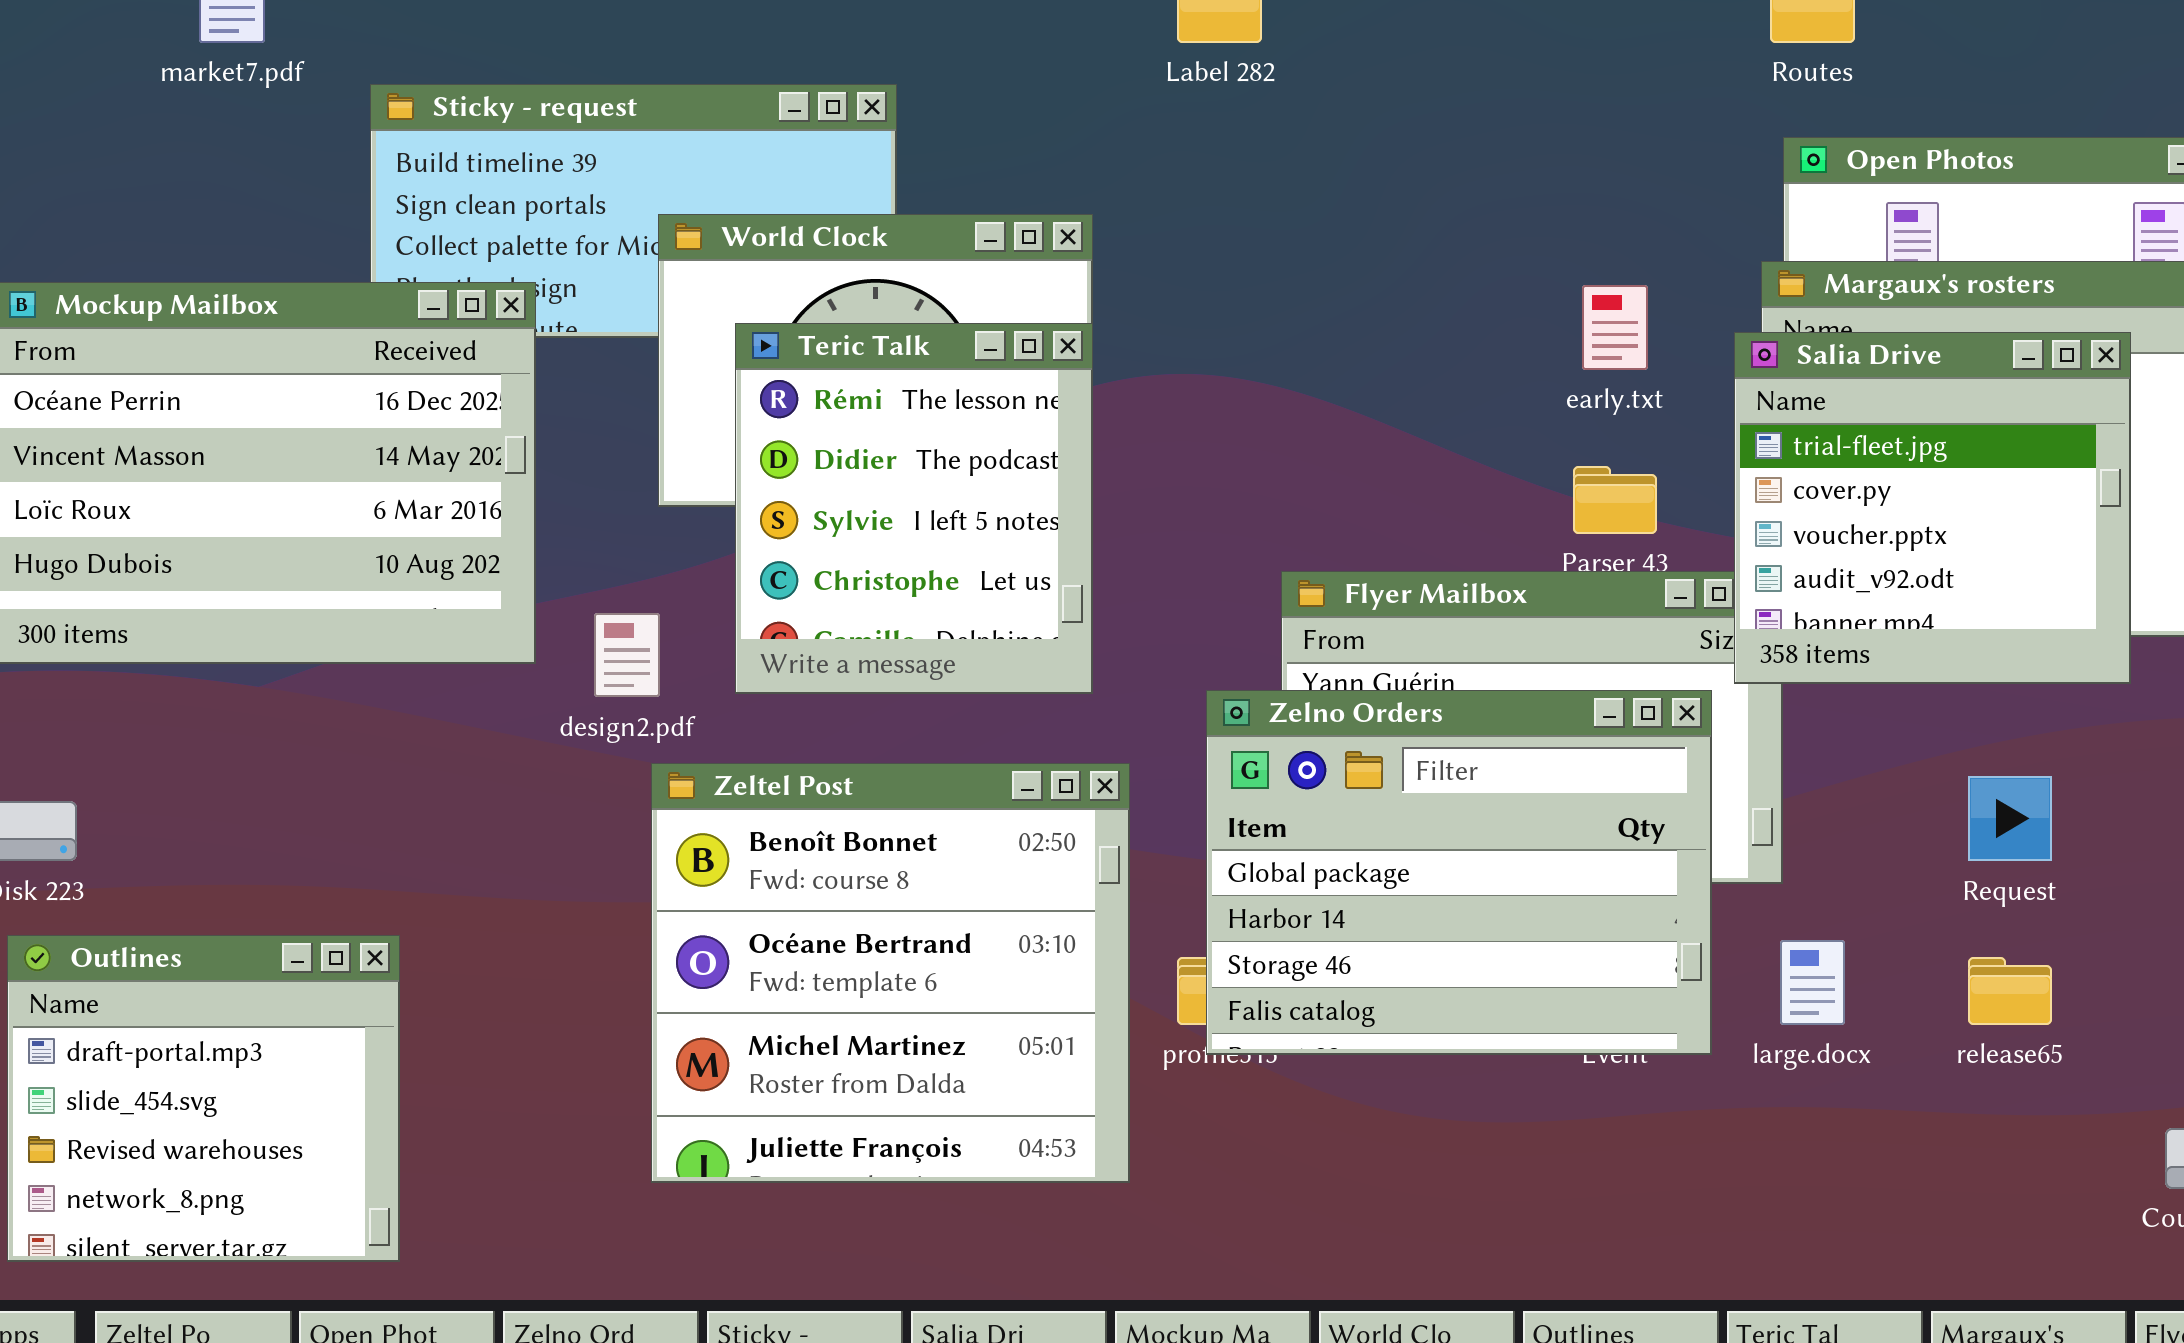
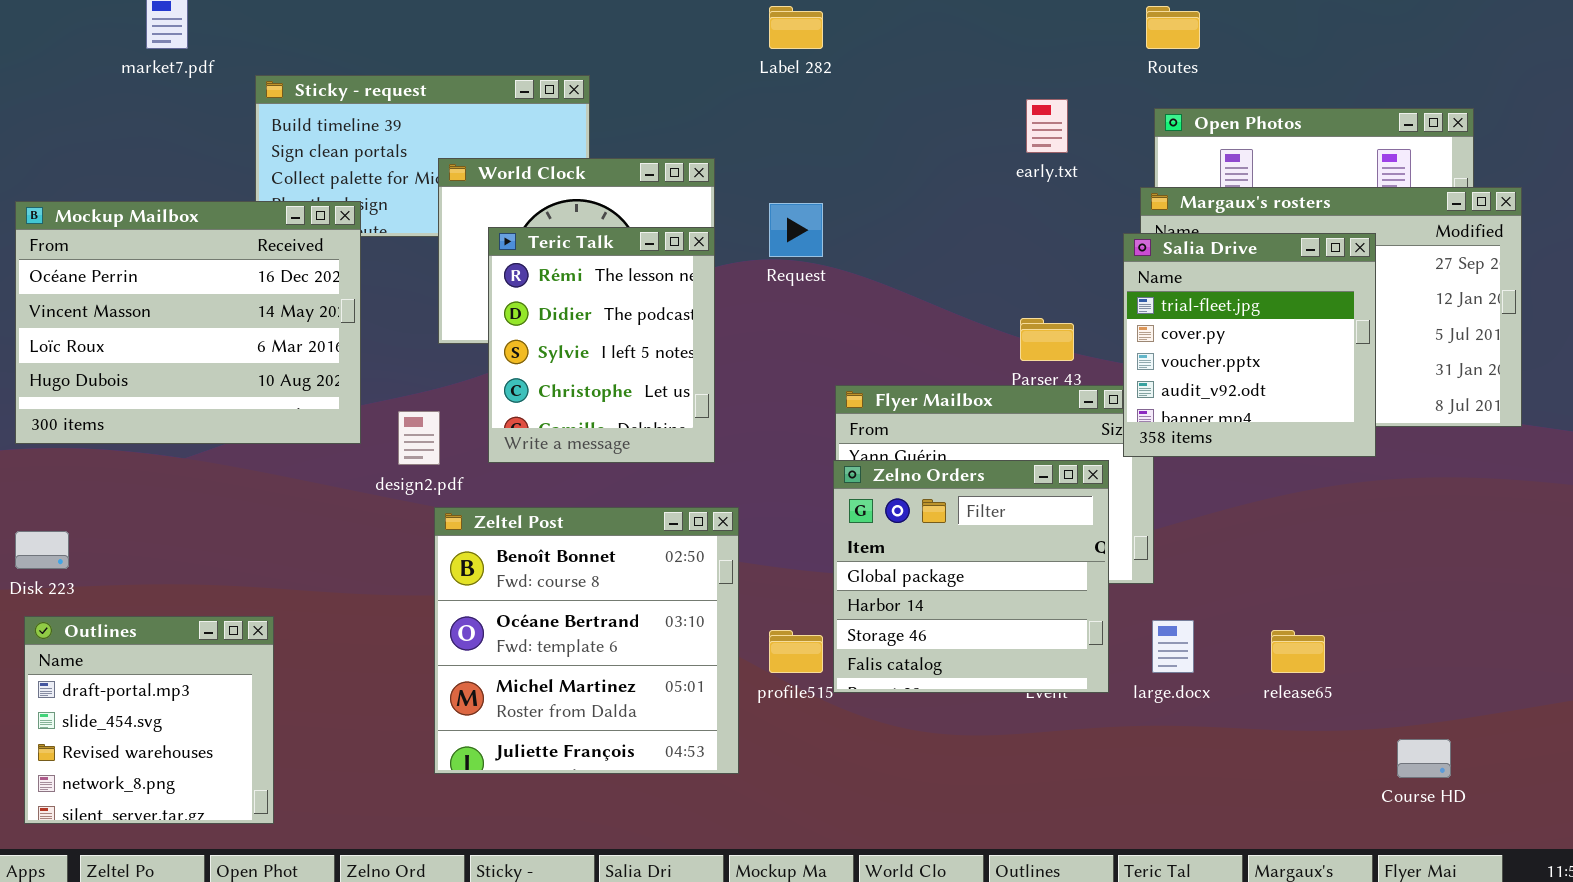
early.txt: [1582,285,1648,370] -> [1026,99,1068,153], moved
Zelno Orders: [1206,690,1712,1055] -> [833,460,1109,693], resized
Request: [1968,776,2052,861] -> [769,203,823,257], moved

